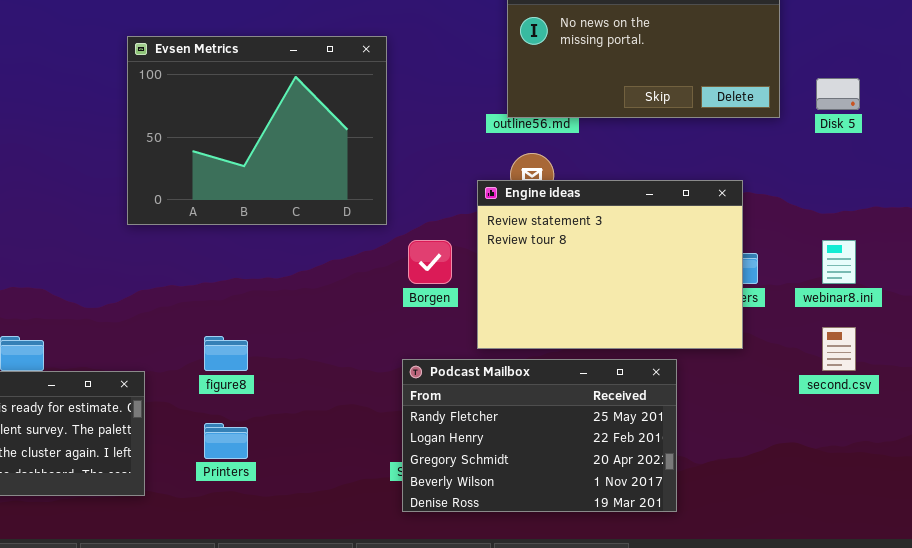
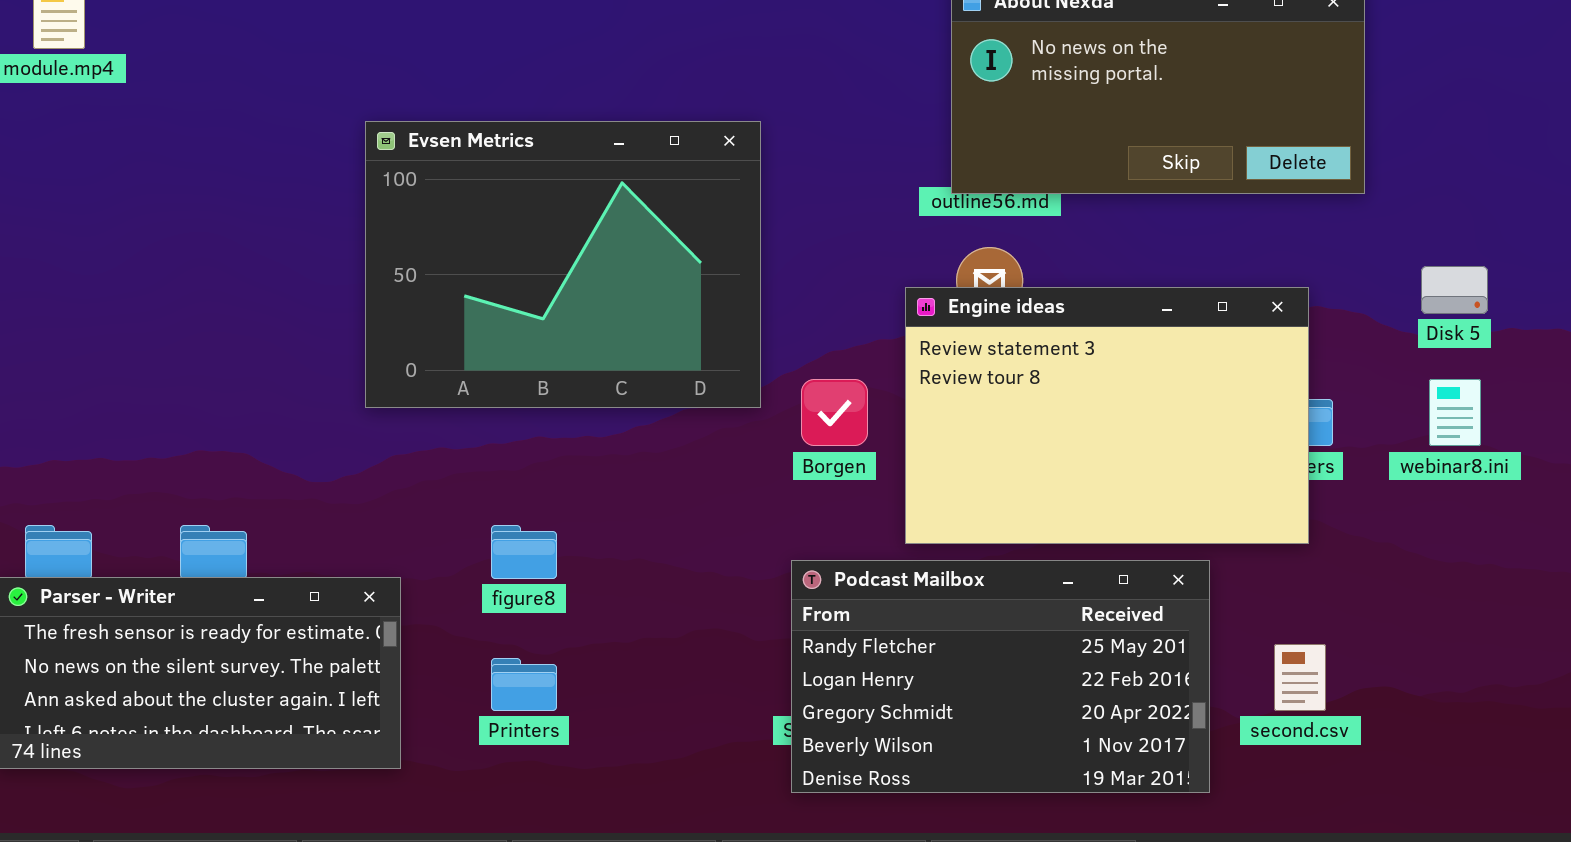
Evsen Metrics: [127,36,387,225] -> [365,121,761,408], moved
Disk 5: [816,78,860,110] -> [1421,266,1488,314], moved
second.csv: [822,327,856,371] -> [1274,644,1326,711], moved

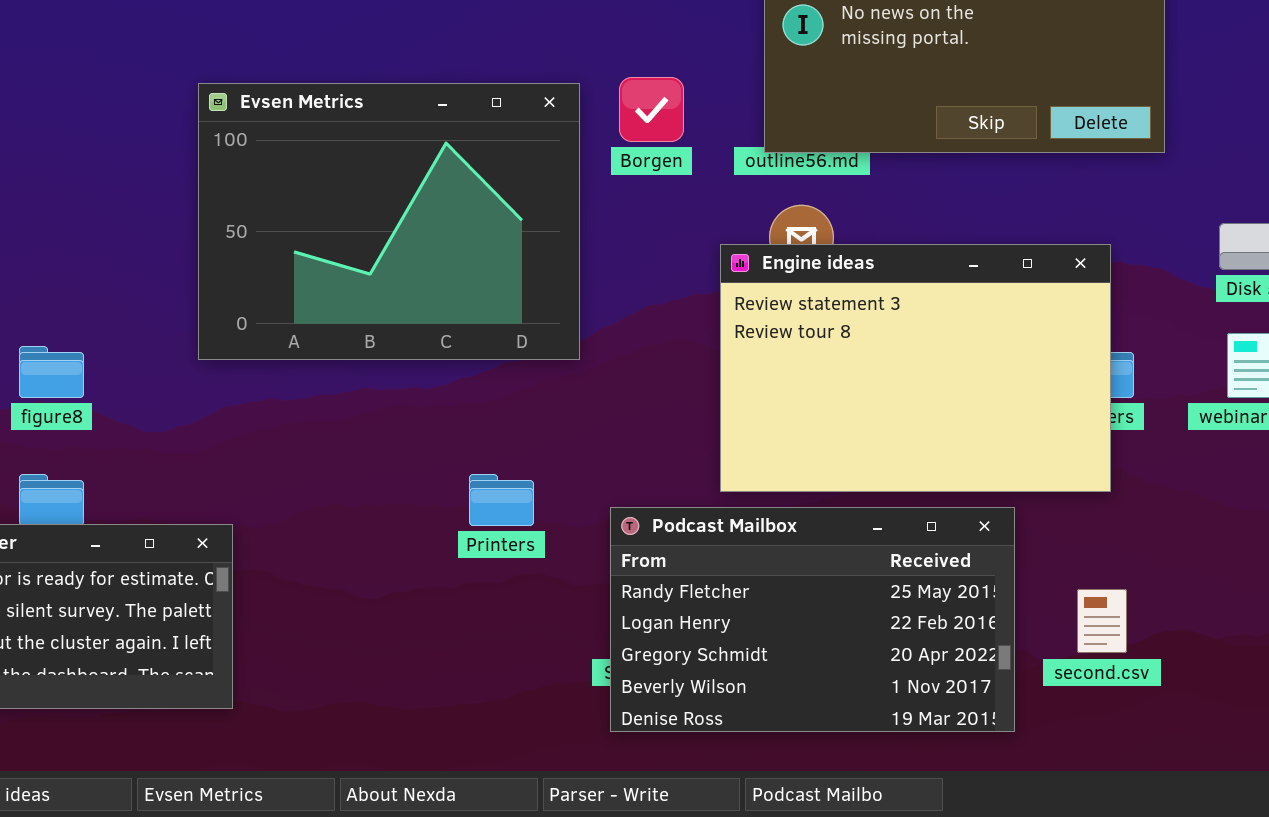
Borgen: [801,379,868,446] -> [619,77,684,142], moved
figure8: [491,525,557,579] -> [19,346,84,398], moved
Printers: [491,658,557,711] -> [469,474,534,526], moved

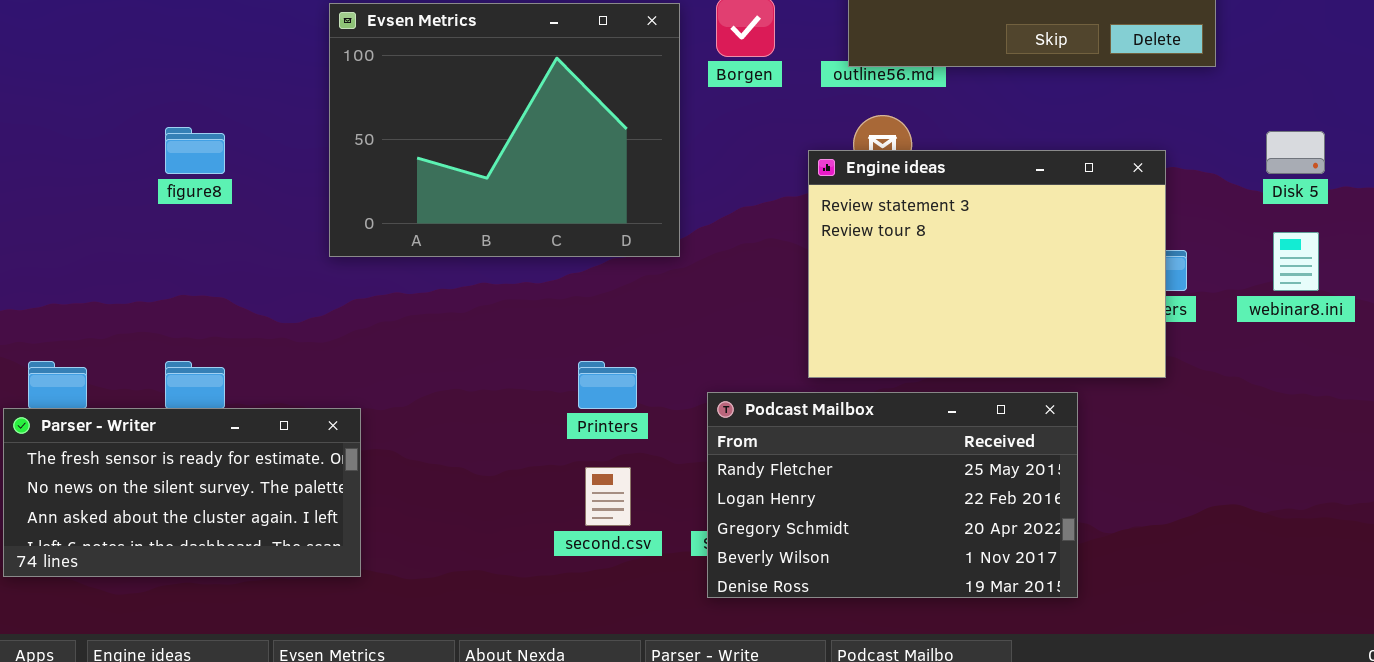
figure8: [19,346,84,398] -> [165,127,225,174], moved
second.csv: [1077,589,1127,653] -> [585,467,631,526], moved

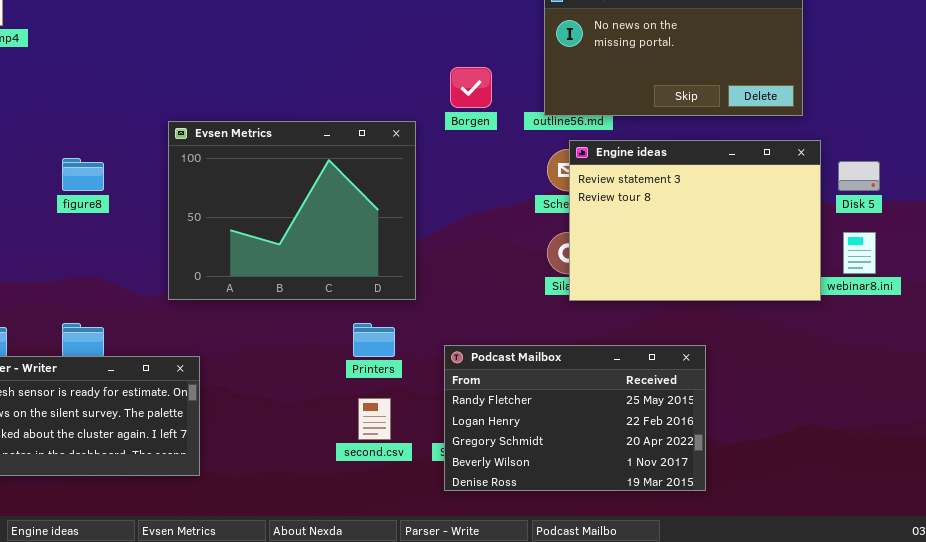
Evsen Metrics: [329,3,680,257] -> [168,121,416,300], moved
Engine ideas: [808,150,1166,378] -> [569,140,821,301], moved

